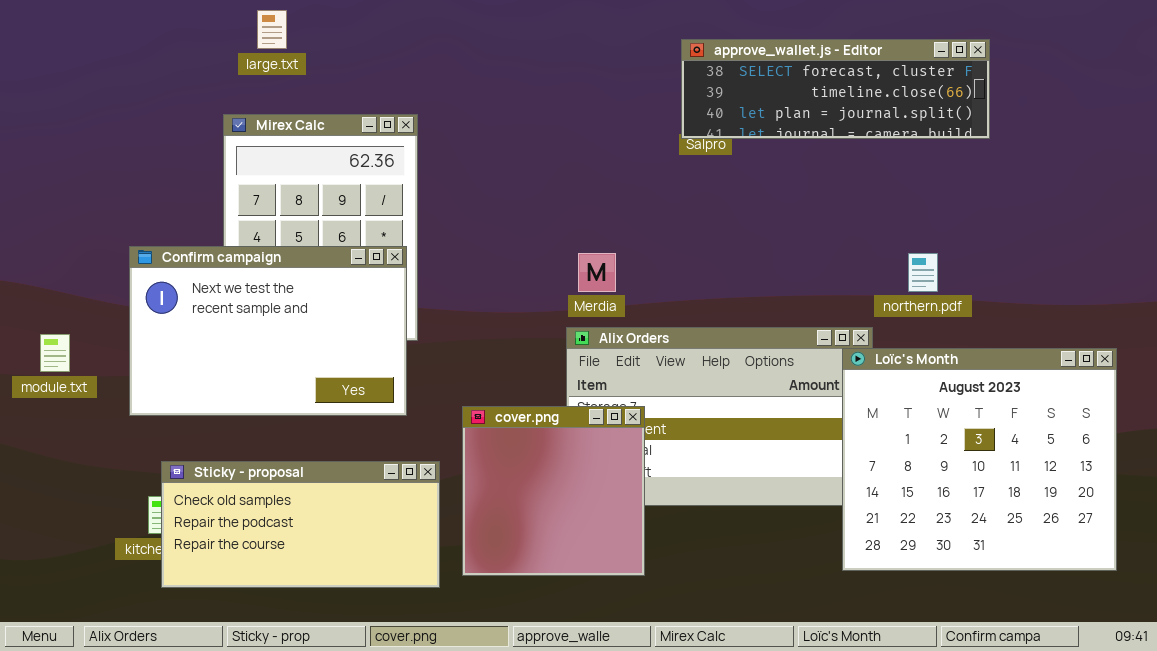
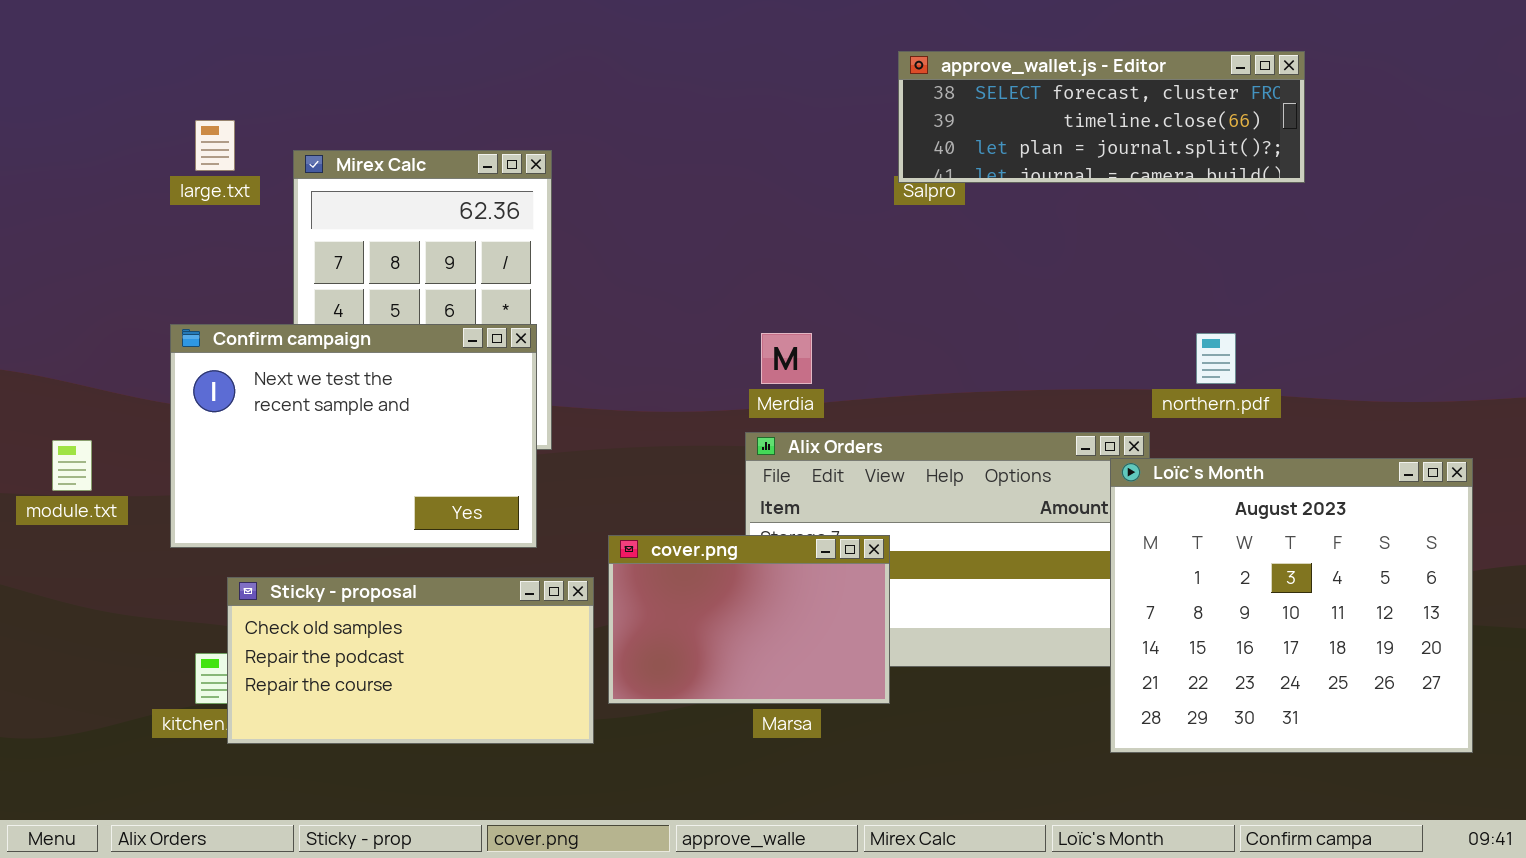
large.txt: [257,10,287,49] -> [195,120,235,171], moved
cover.png: [462,406,645,576] -> [608,535,890,704], resized
Sticky - proposal: [161,461,440,588] -> [227,577,594,744], moved

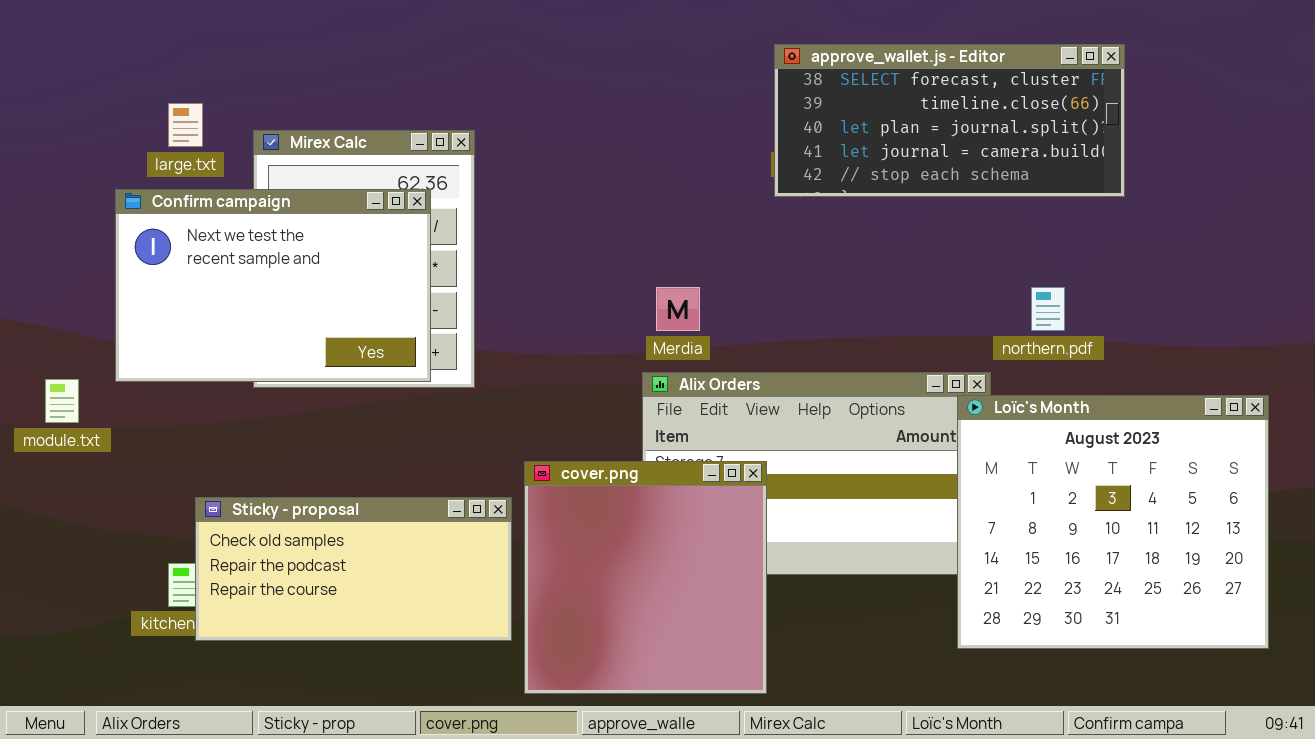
approve_wallet.js - Editor: [898,51,1305,183] -> [774,44,1125,197], resized
Confirm campaign: [170,324,537,548] -> [115,189,431,382], moved
cover.png: [608,535,890,704] -> [524,461,767,694], resized

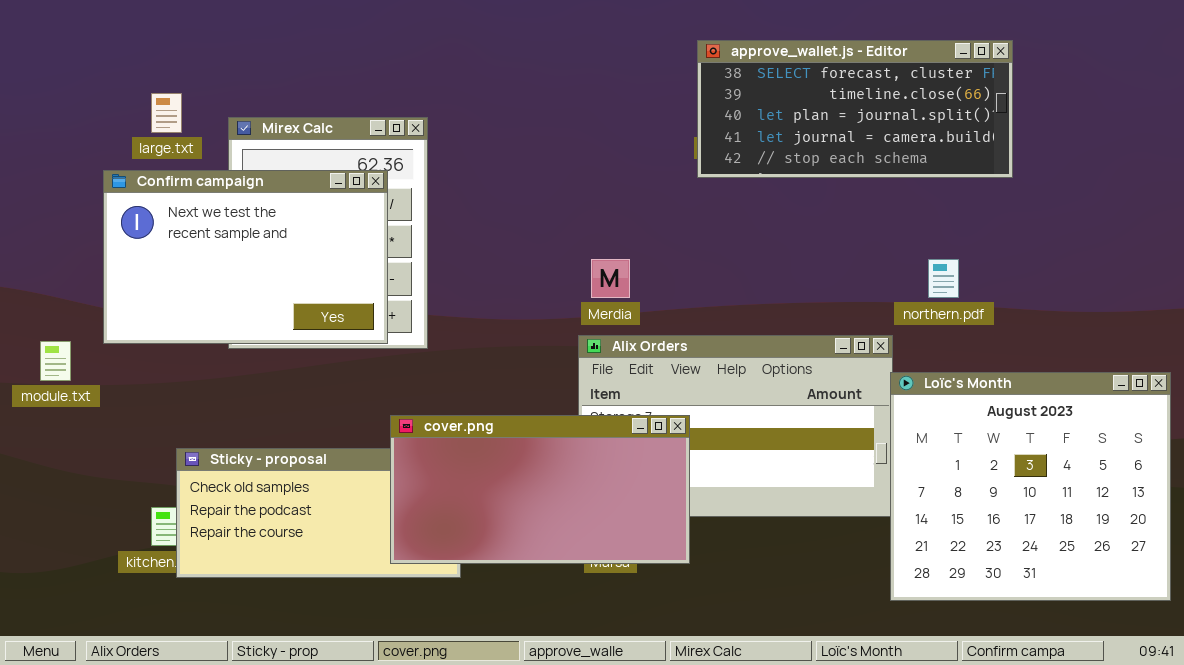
Loïc's Month: [957,395,1269,649] -> [890,372,1171,601], moved
cover.png: [524,461,767,694] -> [390,415,690,564], resized

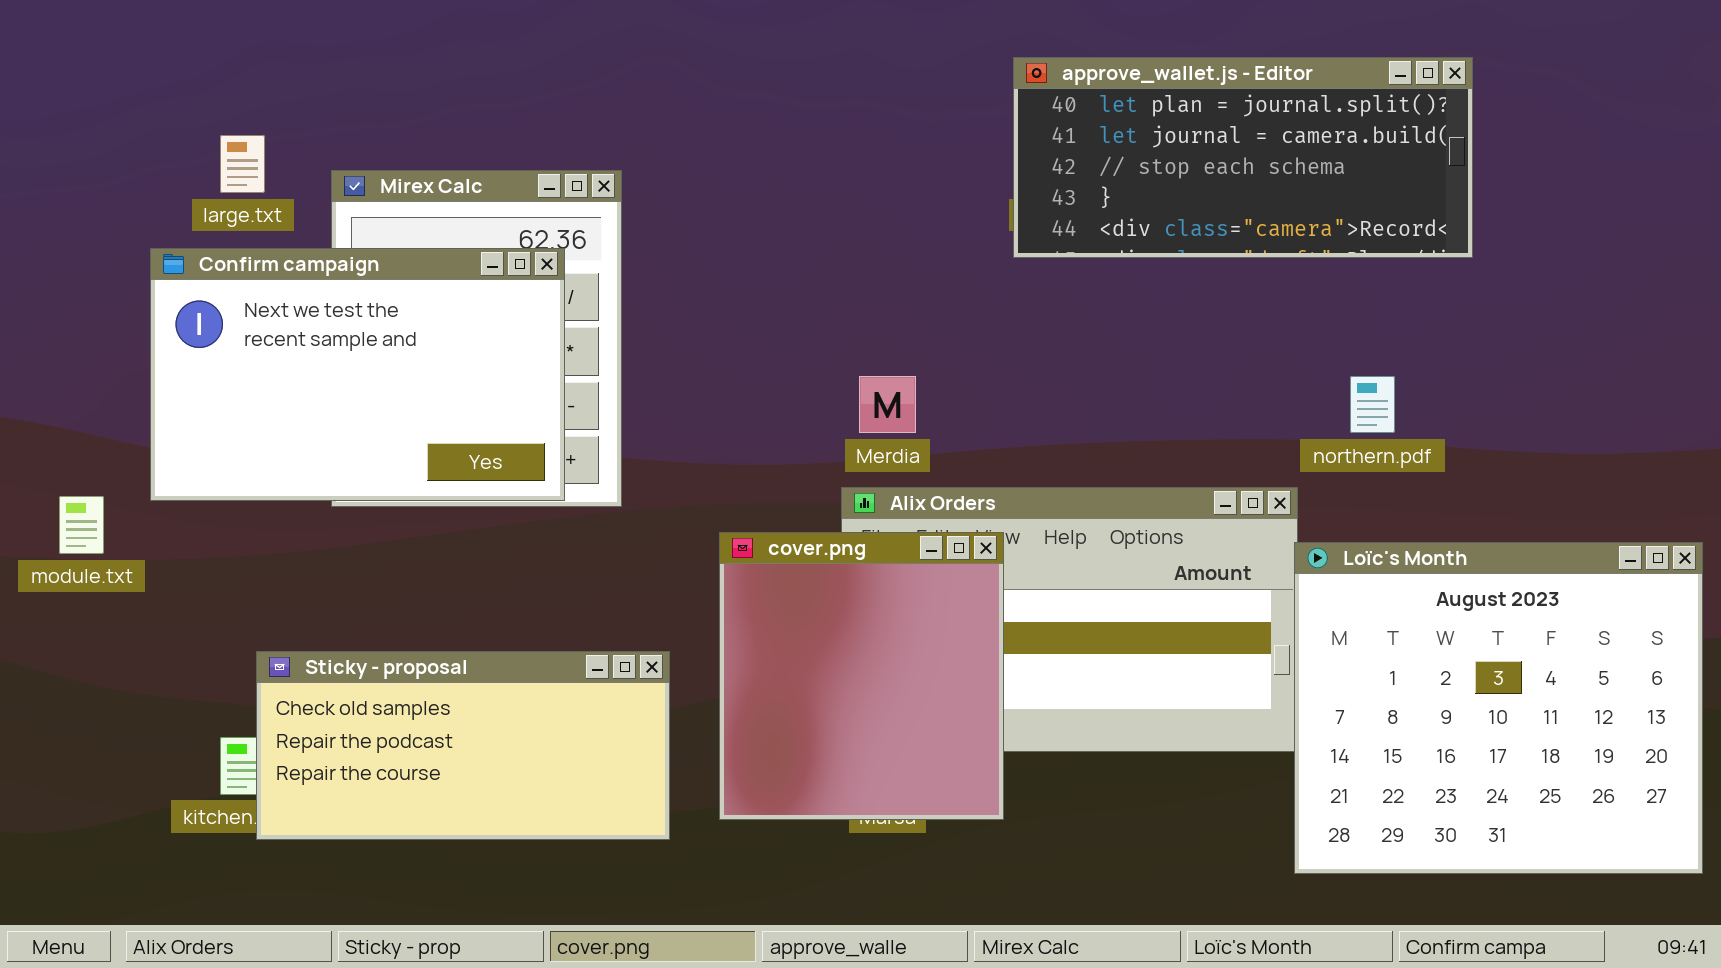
approve_wallet.js - Editor: [697,40,1013,178] -> [1013,57,1473,258], scrolled down 2 rows
cover.png: [390,415,690,564] -> [719,532,1004,820], resized

